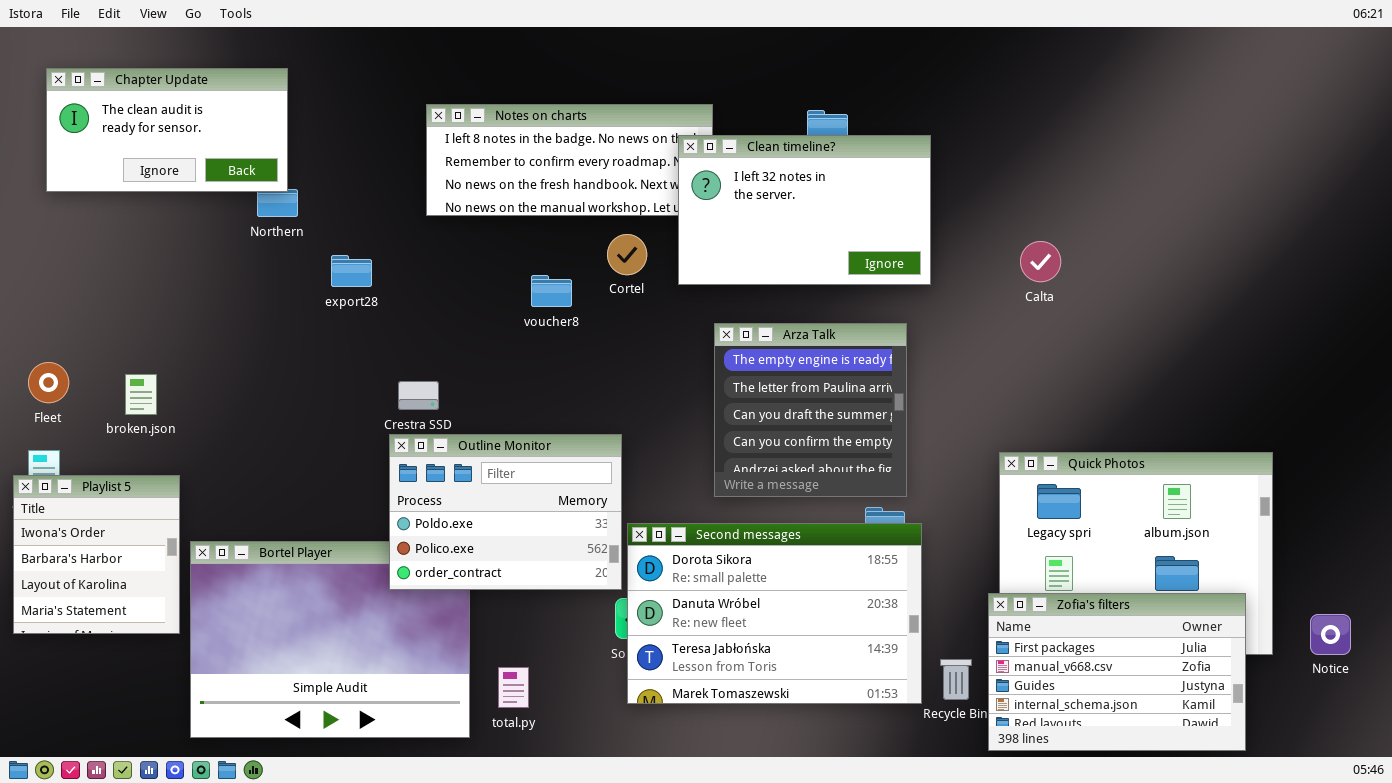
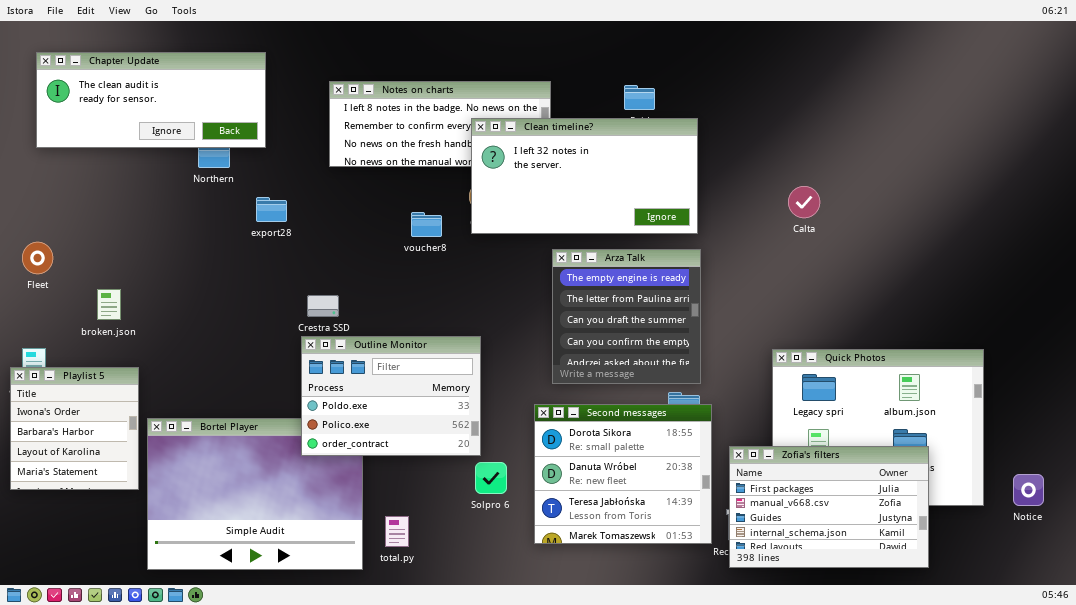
Chapter Update: [46,68,288,192] -> [36,52,266,148], resized
Clean timeline?: [678,135,931,285] -> [471,118,698,234], moved, resized
Fleet: [28,362,69,403] -> [22,242,53,274], moved
Second messages: [627,523,922,704] -> [534,404,712,544], resized
Zofia's filters: [988,593,1246,751] -> [729,446,929,568], moved

